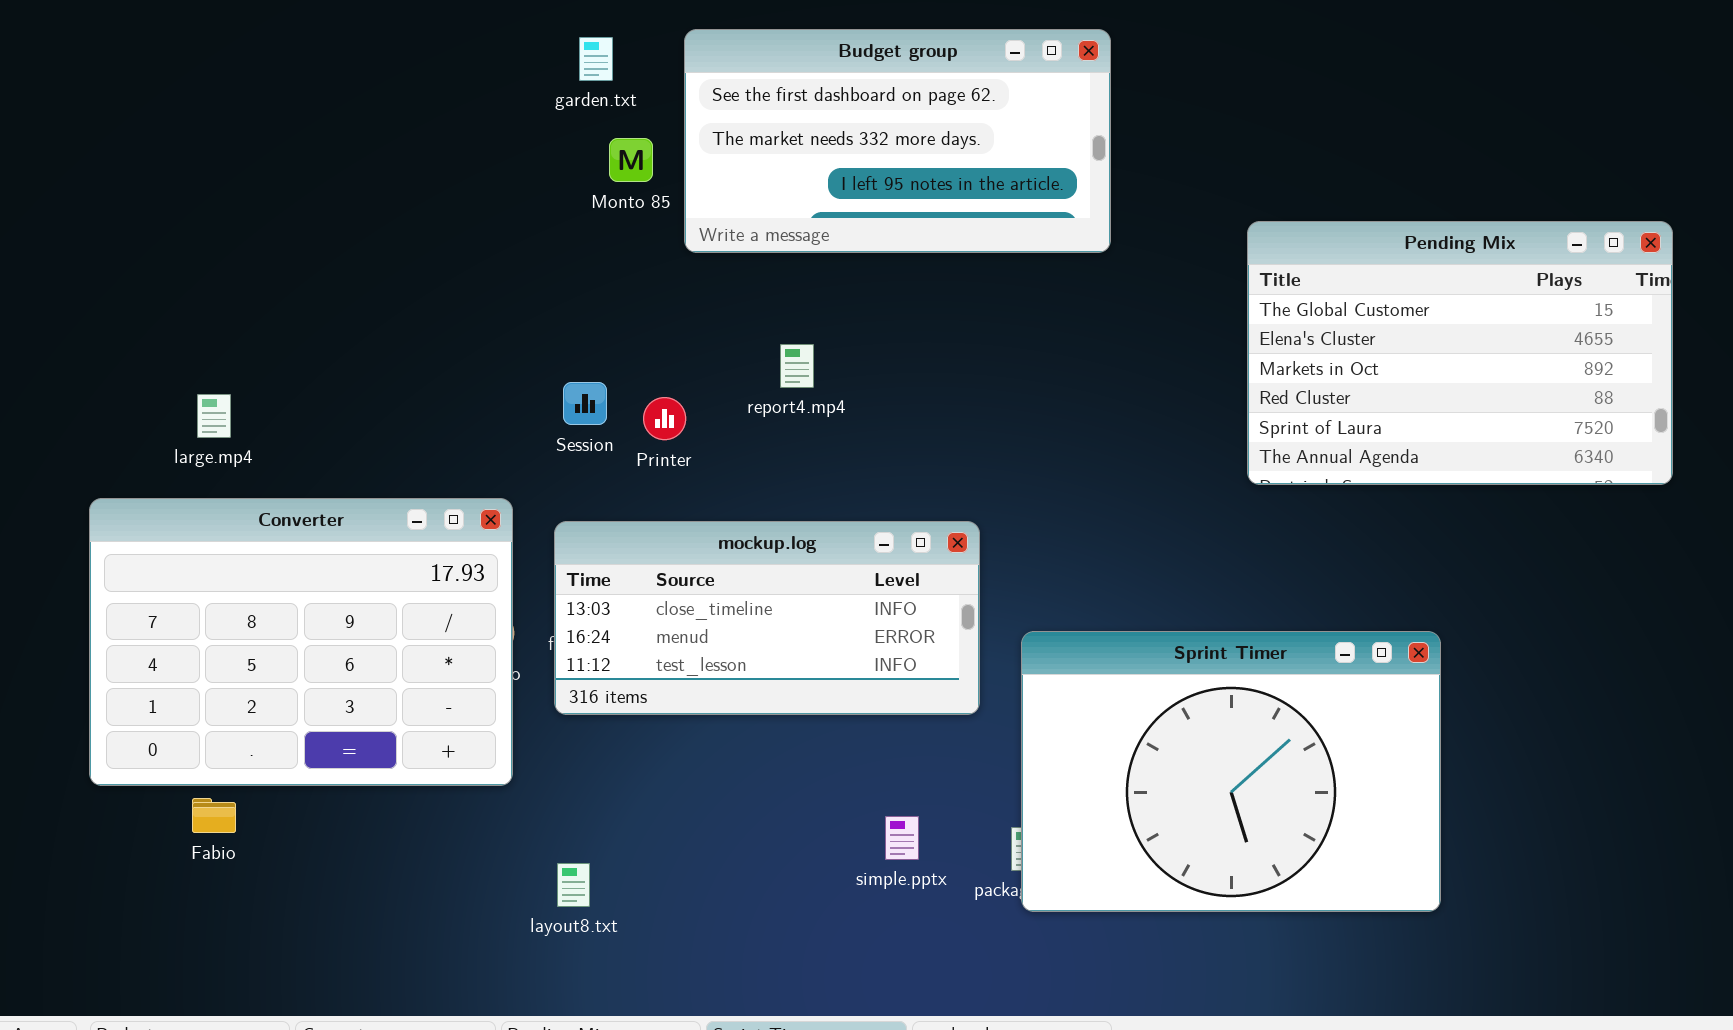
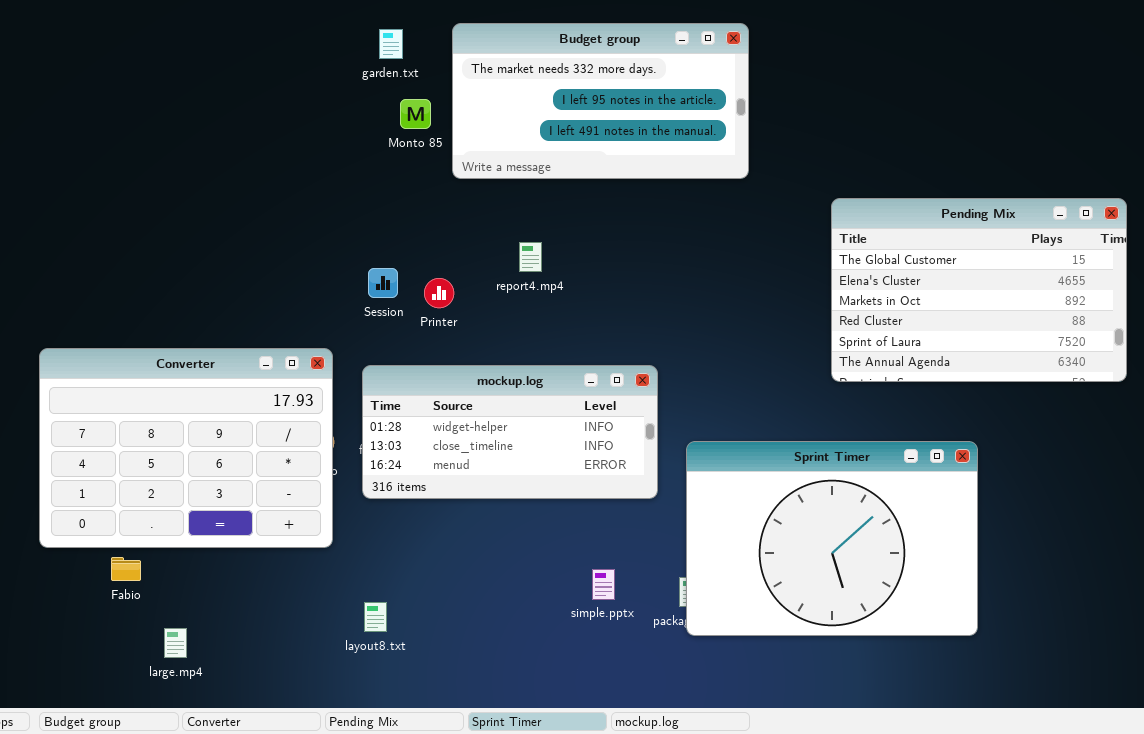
Budget group: [684,29,1111,253] -> [452,23,749,179], scrolled down 1 row
Pending Mix: [1247,221,1673,485] -> [831,198,1127,382], moved
large.mp4: [197,394,231,438] -> [164,628,187,658], moved
mockup.log: [554,521,980,715] -> [362,365,658,499], scrolled up 1 row

